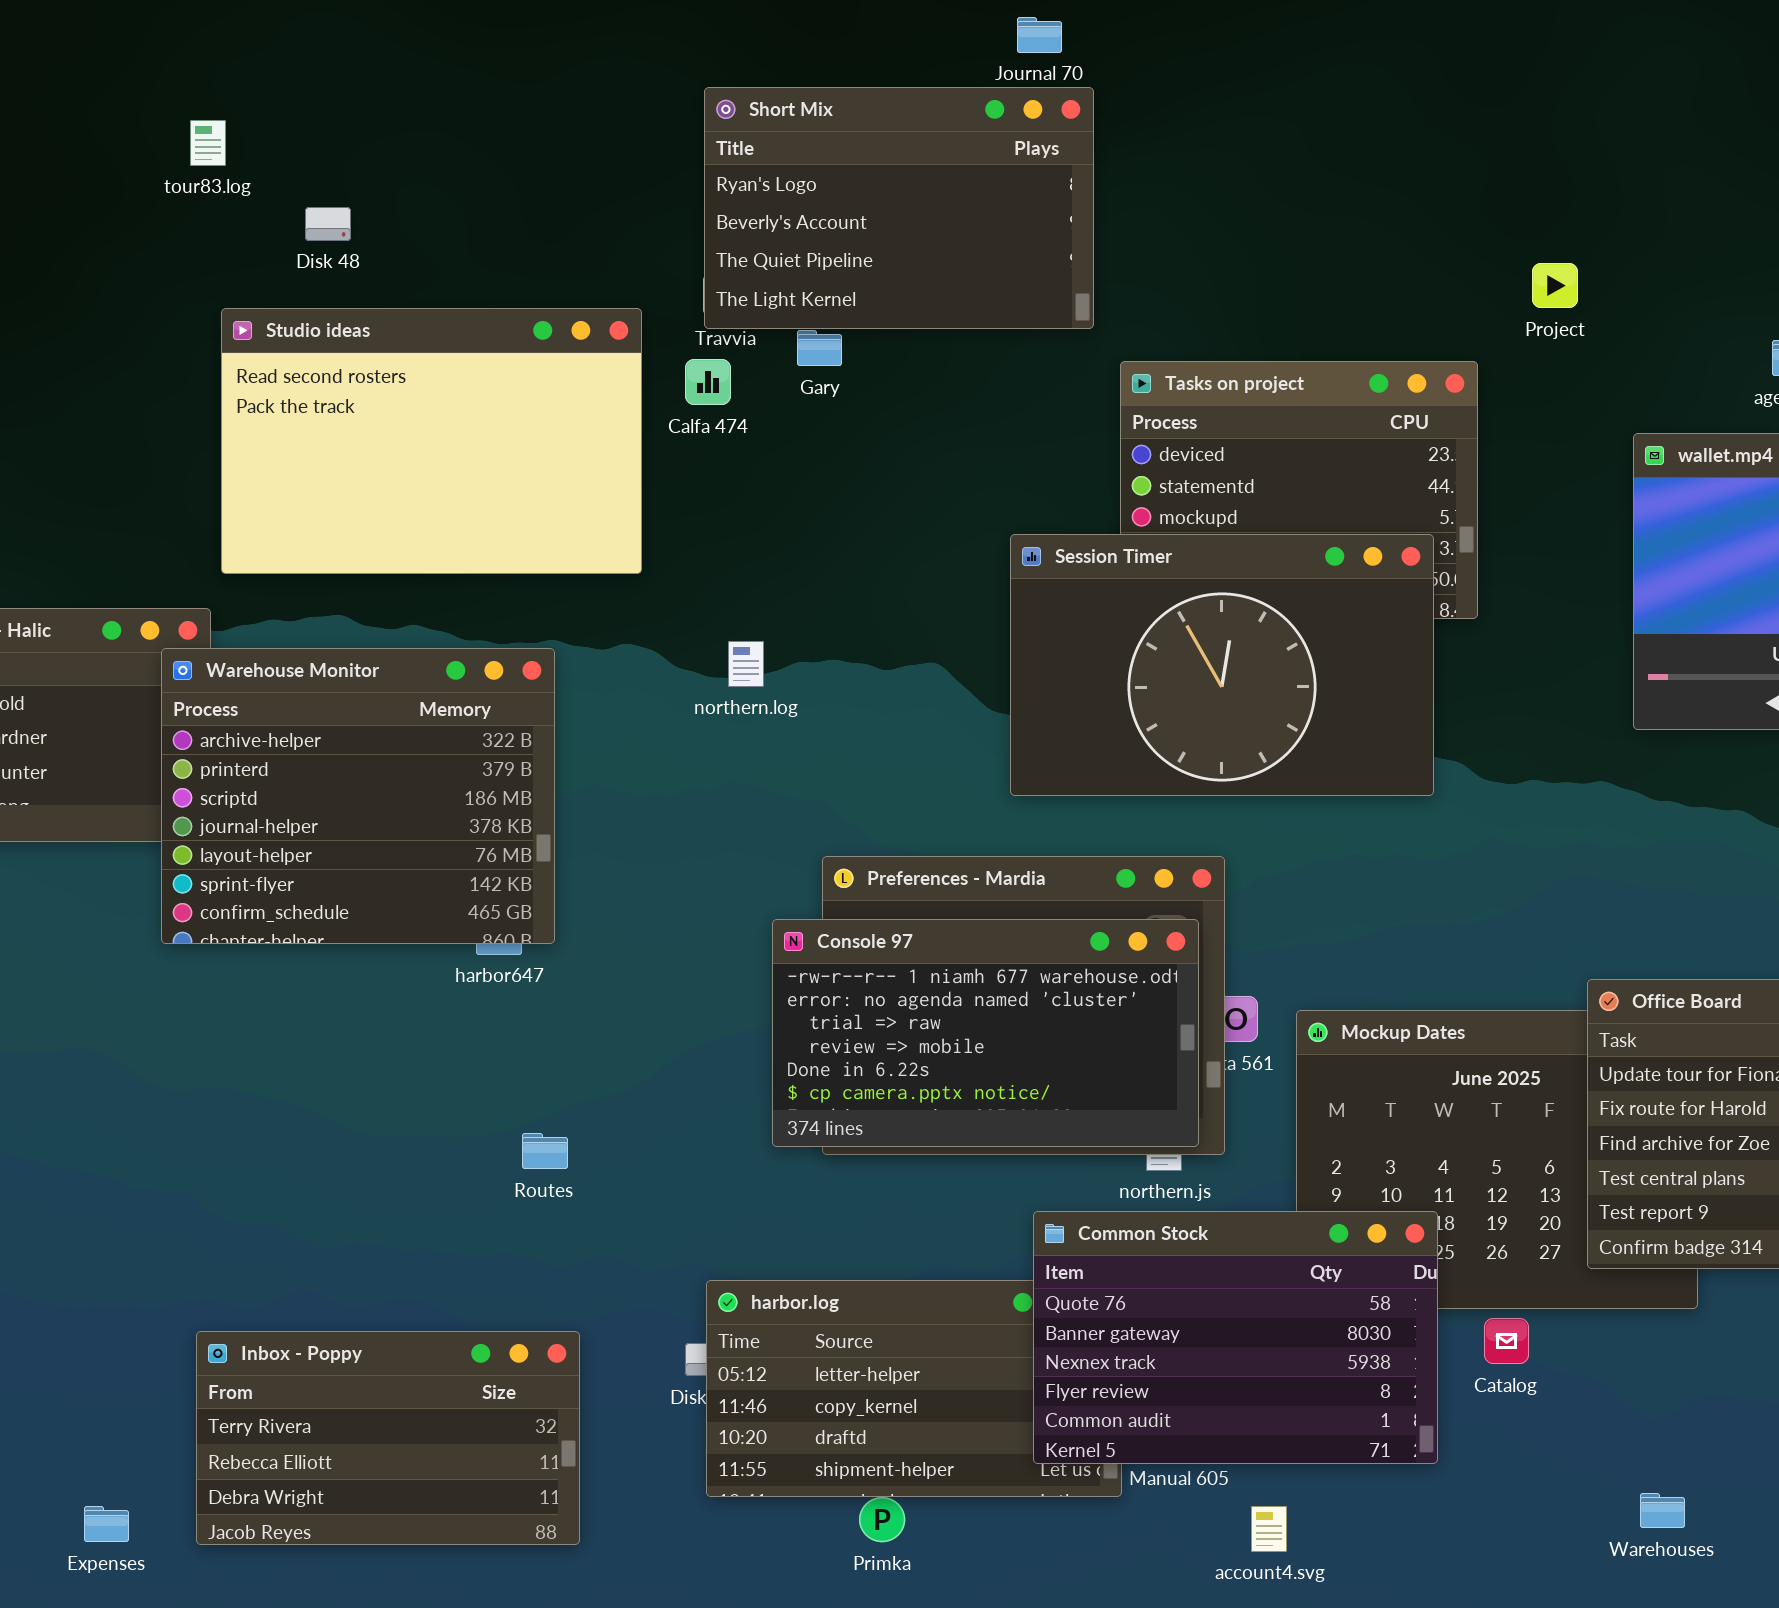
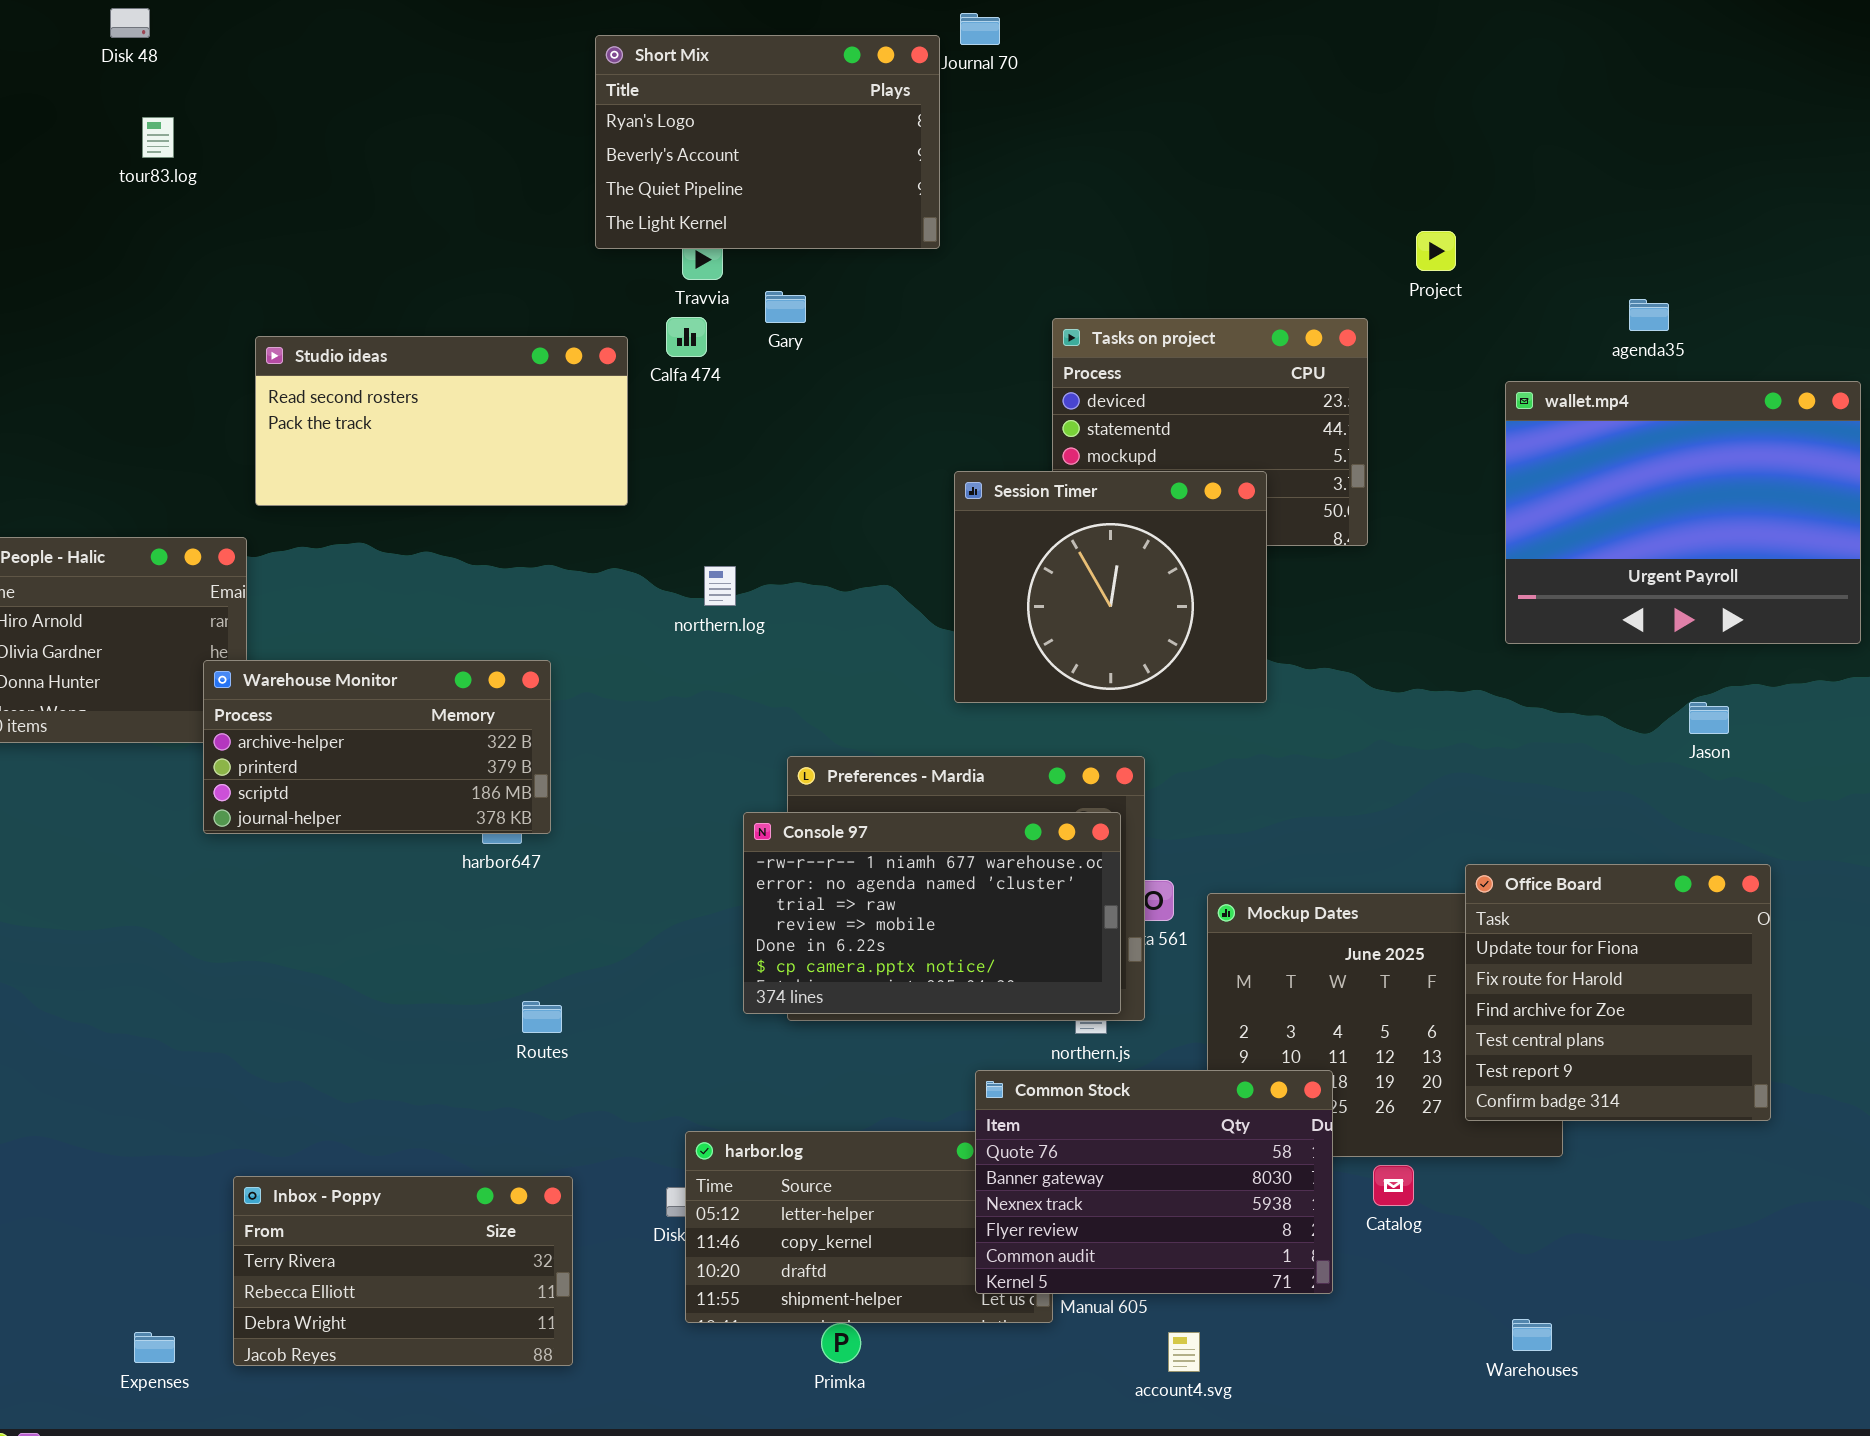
Short Mix: [704,87,1094,329] -> [595,35,940,249], moved
tour83.log: [190,120,226,166] -> [142,117,174,158], moved
Disk 48: [305,207,351,241] -> [110,8,150,38], moved
Studio ideas: [221,308,642,574] -> [255,336,628,506], resized
Session Timer: [1010,534,1434,796] -> [954,471,1267,703], resized
Warehouse Monitor: [161,648,555,944] -> [203,660,551,834], resized

